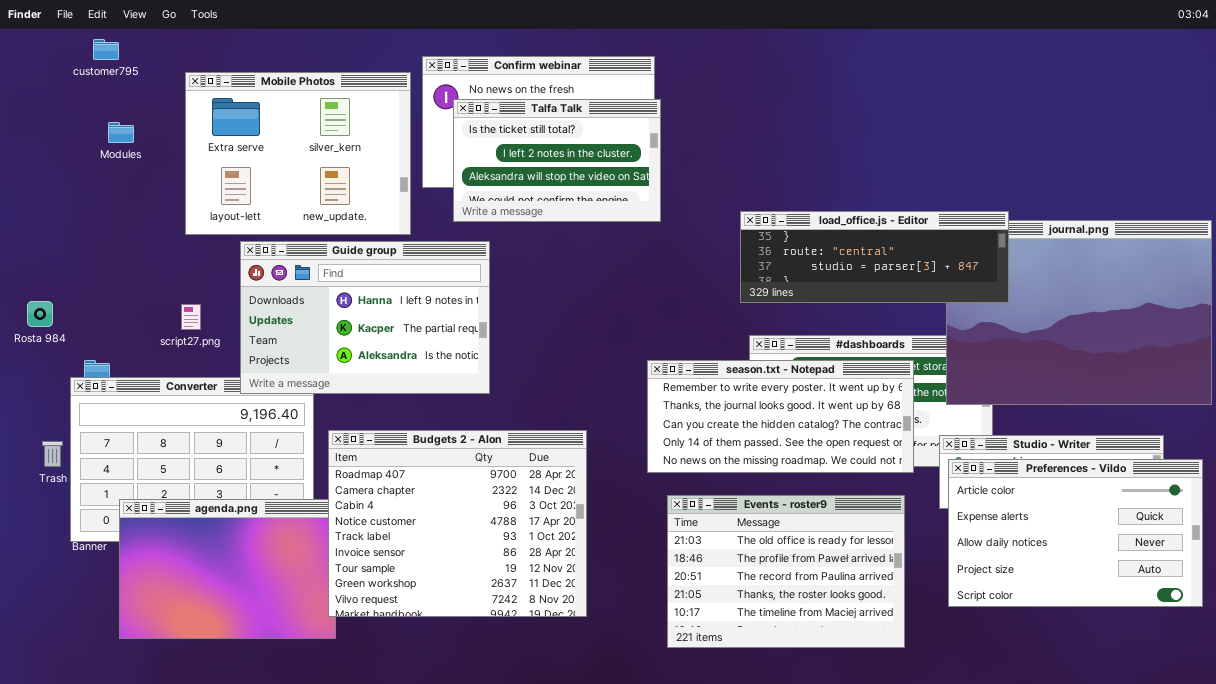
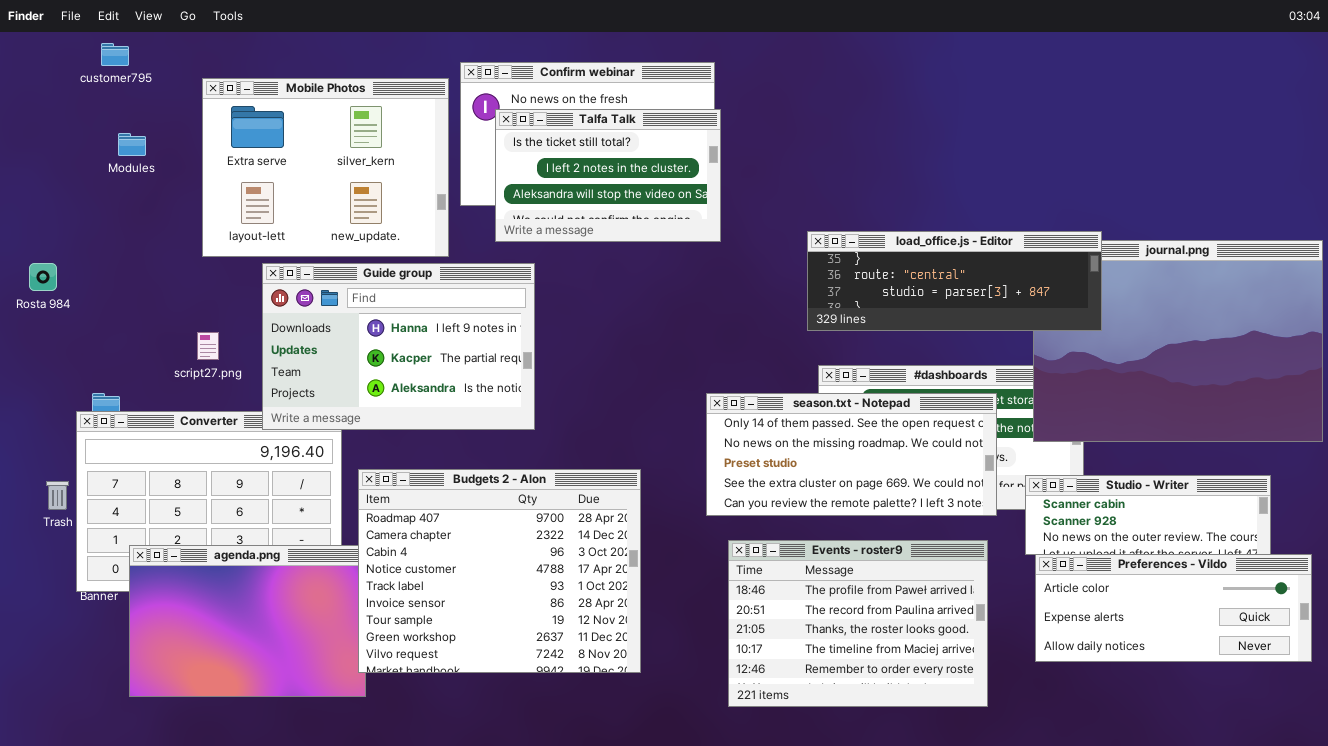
Rosta 984: [27,301,53,327] -> [29,263,57,291], moved
season.txt - Notepad: [647,360,914,473] -> [706,393,997,516], scrolled down 3 rows
Preferences - Vildo: [948,459,1203,607] -> [1035,554,1312,662], resized
Events - roster9: [667,495,905,648] -> [728,540,988,707], scrolled down 1 row

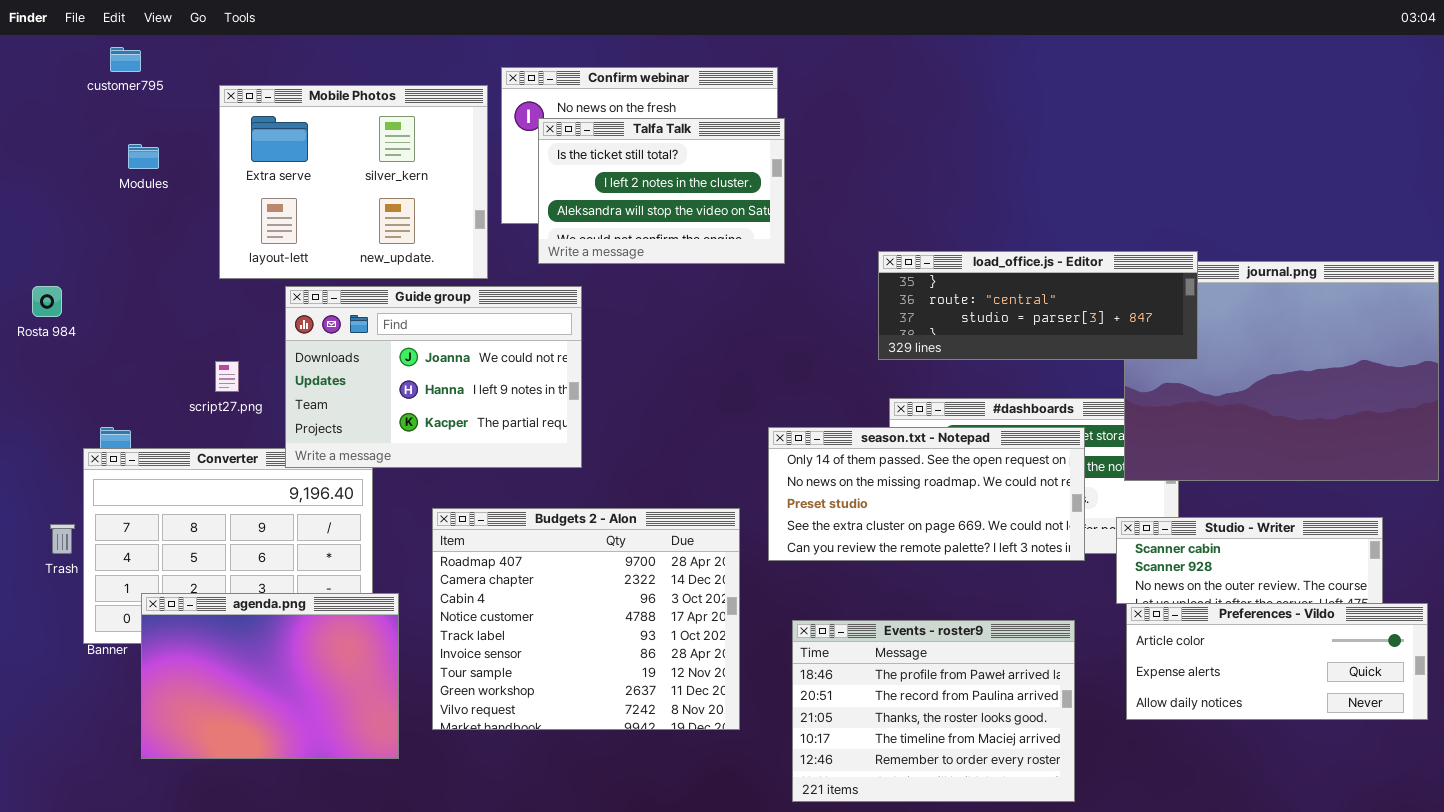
Guide group: [262,263,535,430] -> [285,286,582,468], scrolled up 1 row
Budgets 2 - Alon: [358,469,641,673] -> [432,508,740,730], moved
Events - roster9: [728,540,988,707] -> [792,620,1075,802], moved

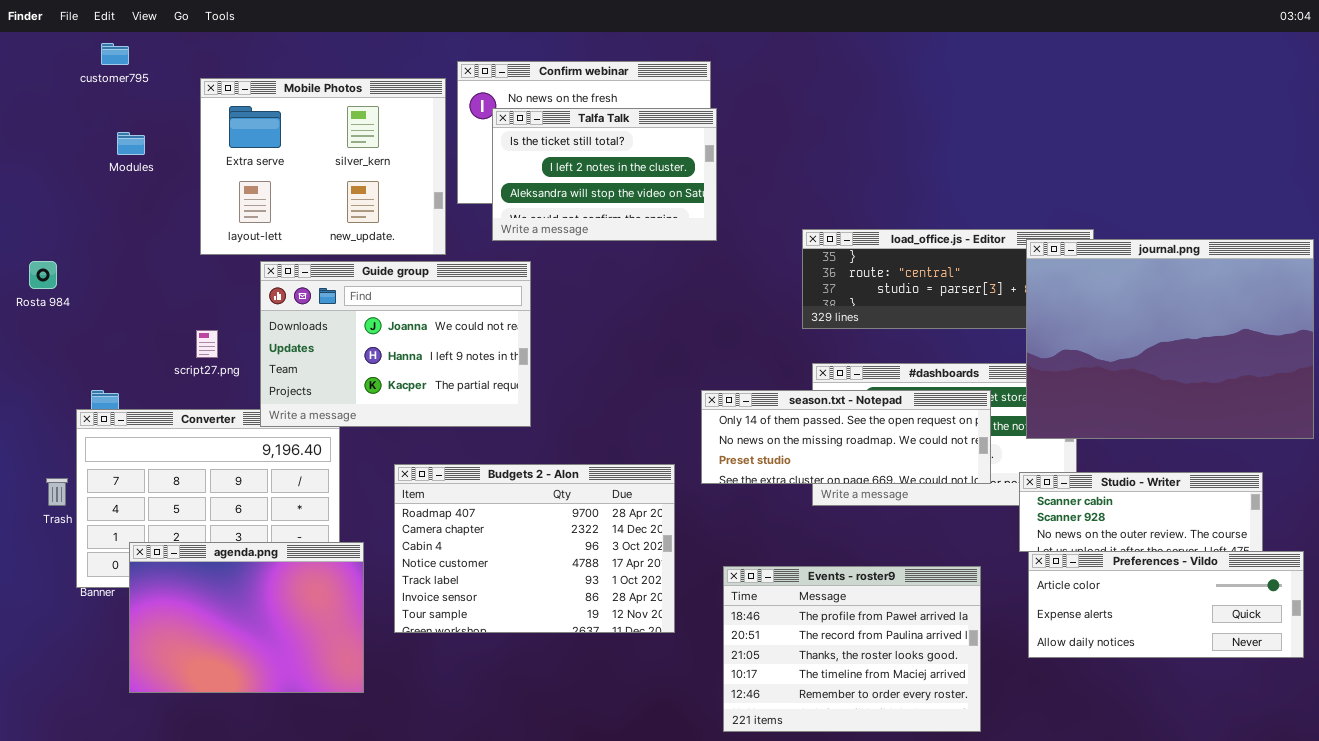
journal.png: [1124,261,1439,481] -> [1026,239,1314,439], raised
season.txt - Notepad: [768,427,1085,561] -> [701,390,991,484], resized
Budgets 2 - Alon: [432,508,740,730] -> [394,464,675,633], resized

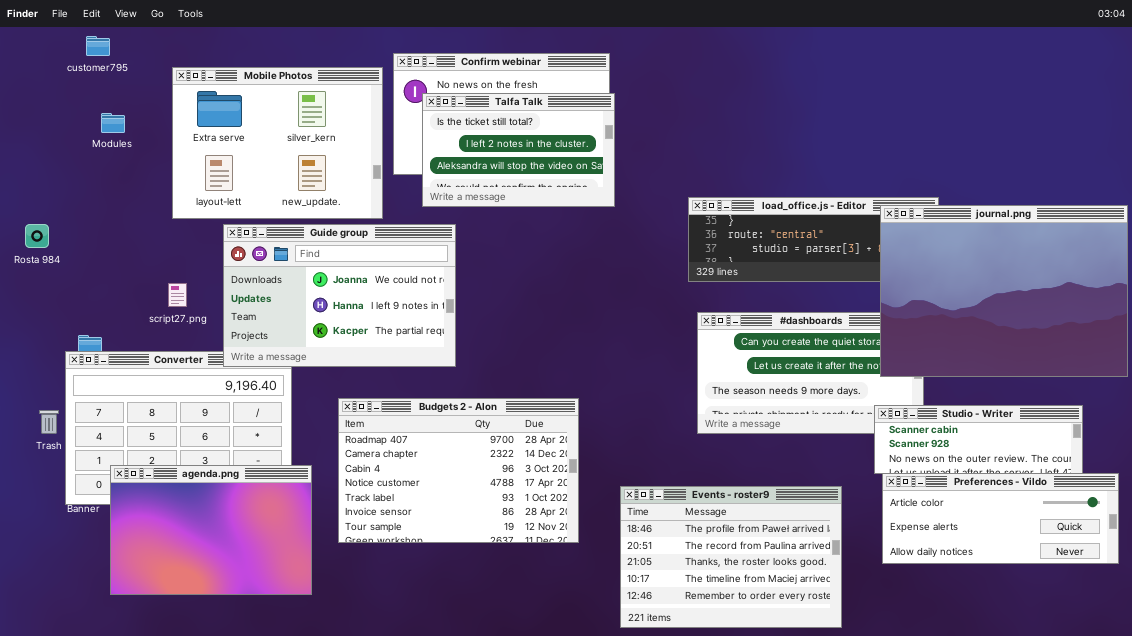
season.txt - Notepad: [701,390,991,484] -> none, closed

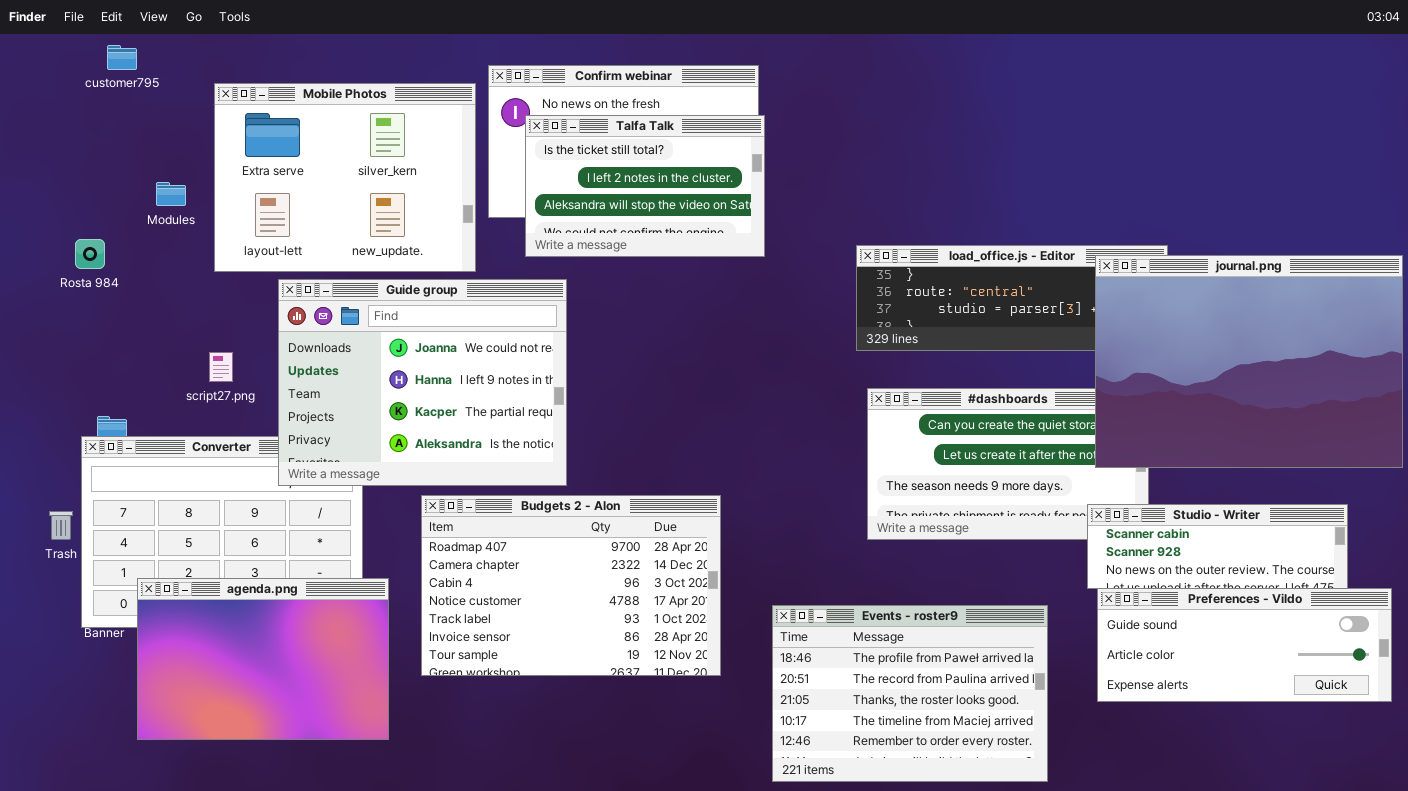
Modules: [101,113,125,133] -> [156,182,186,206], moved
Rosta 984: [25,224,49,248] -> [75,239,105,269], moved
Guide group: [223,224,456,367] -> [278,279,567,486], resized
Preferences - Vildo: [882,473,1119,564] -> [1097,588,1392,702], scrolled up 1 row

